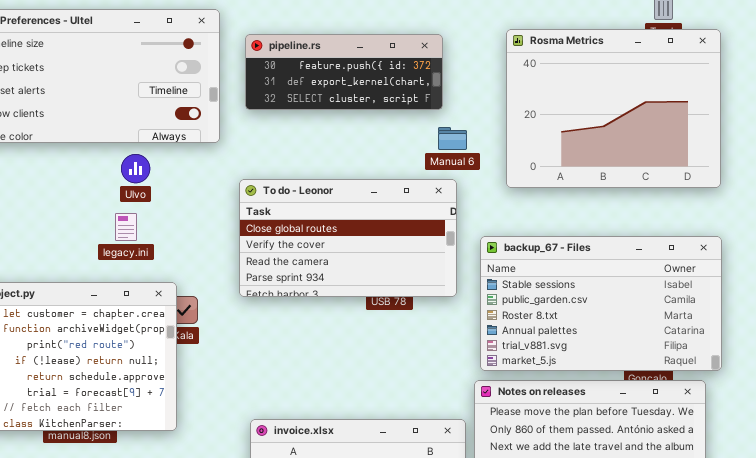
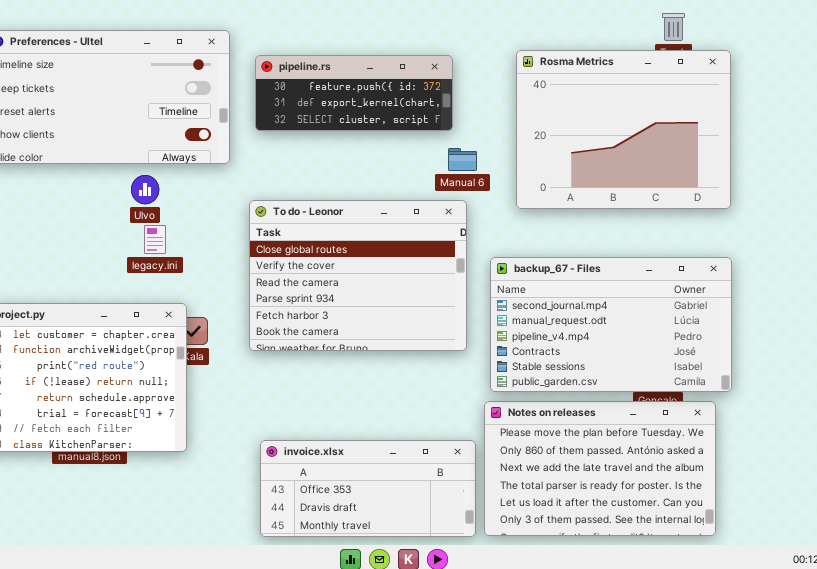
To do - Leonor: [239,179,457,297] -> [249,200,467,351], resized
legacy.ini: [115,213,137,241] -> [144,225,166,254], moved
backup_67 - Files: [480,236,722,371] -> [490,257,732,392], scrolled up 4 rows

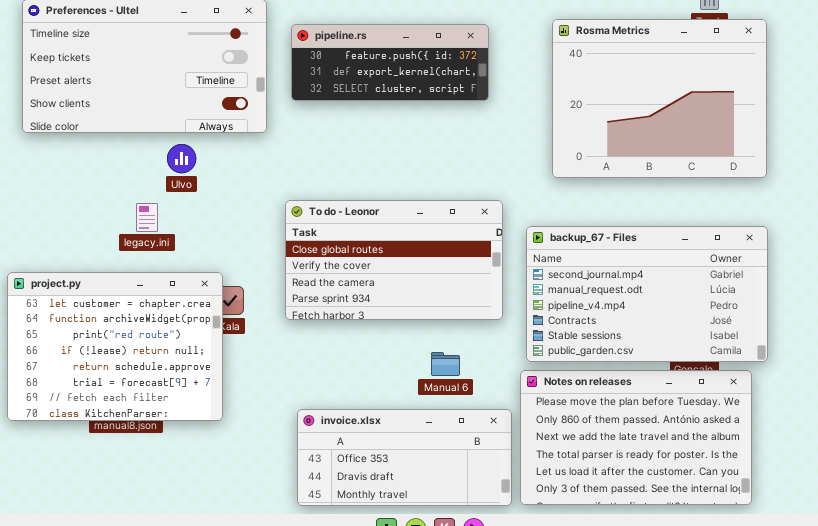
Manual 6: [448,148,477,171] -> [431,352,460,376], moved
To do - Leonor: [249,200,467,351] -> [285,200,503,320], resized
legacy.ini: [144,225,166,254] -> [136,203,158,232], moved

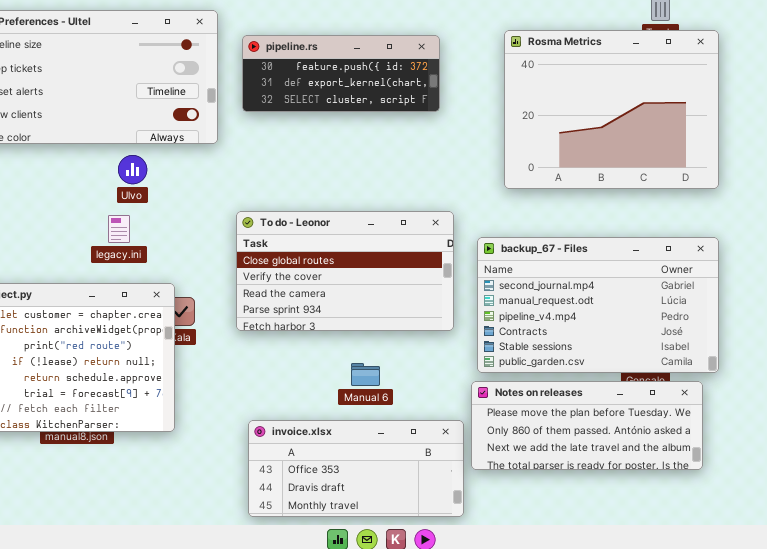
legacy.ini: [136,203,158,232] -> [108,215,130,243], moved
Manual 6: [431,352,460,376] -> [351,363,380,386], moved
Notes on releases: [520,370,752,505] -> [471,381,703,470], resized

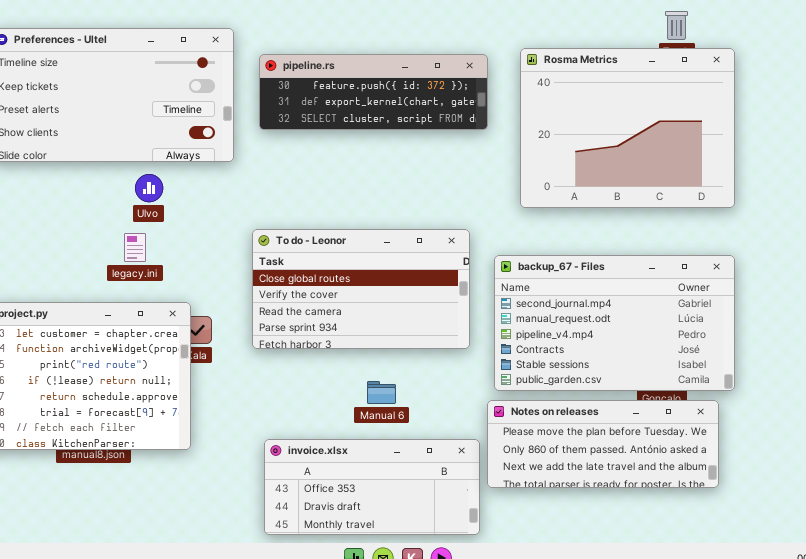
pipeline.rs: [242,35,440,112] -> [259,54,488,130], resized

